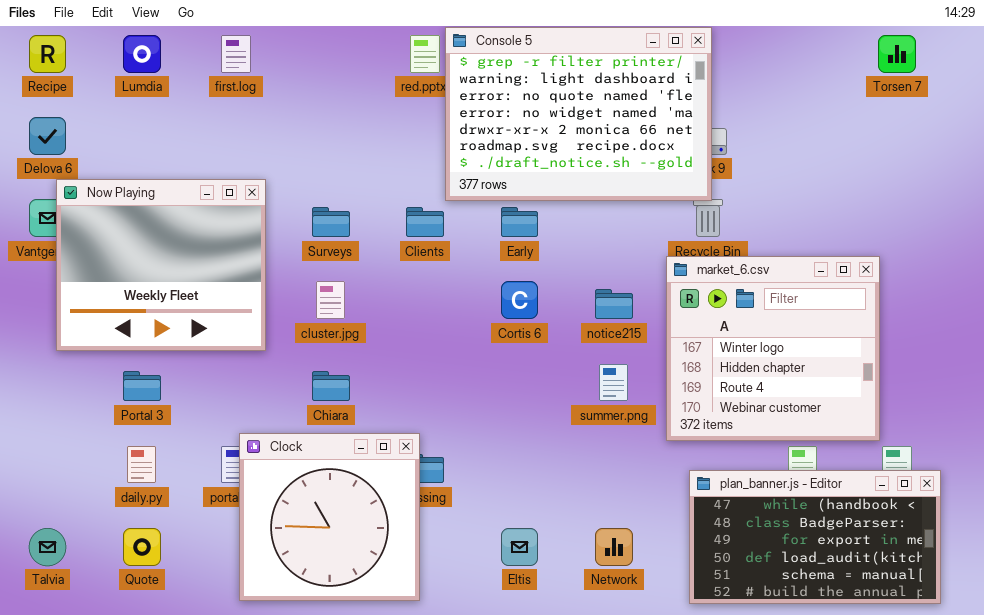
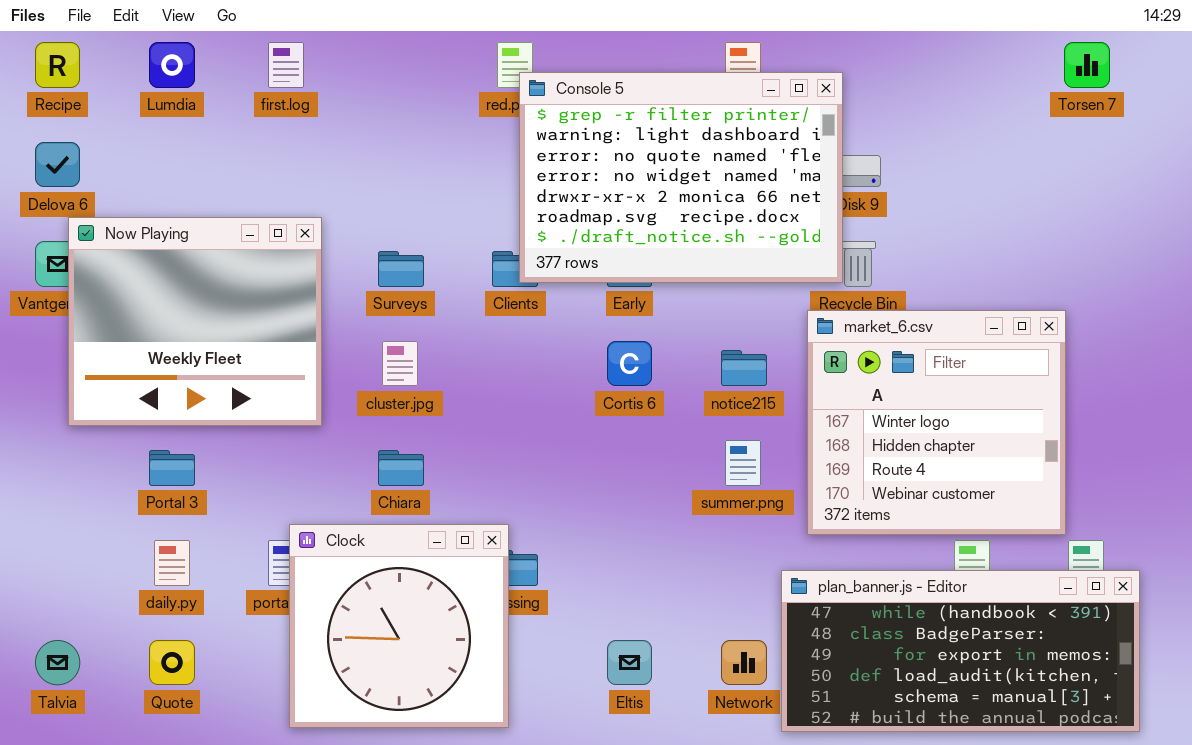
Console 5: [445,27,712,201] -> [519,72,843,283], moved
plan_banner.js - Editor: [689,470,941,604] -> [781,570,1140,732], resized

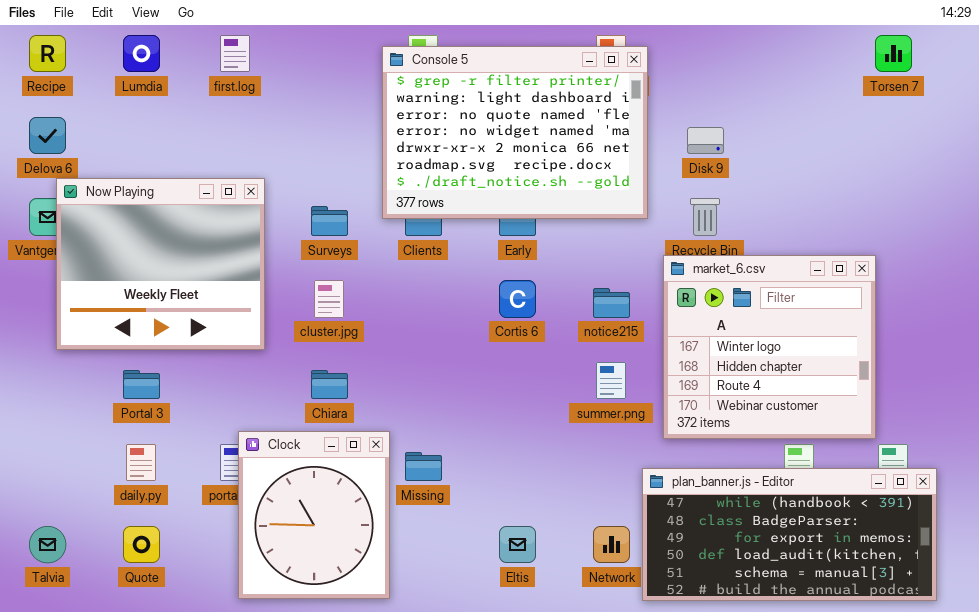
Console 5: [519,72,843,283] -> [382,46,648,219], moved
Clock: [289,524,509,728] -> [238,431,390,599], resized

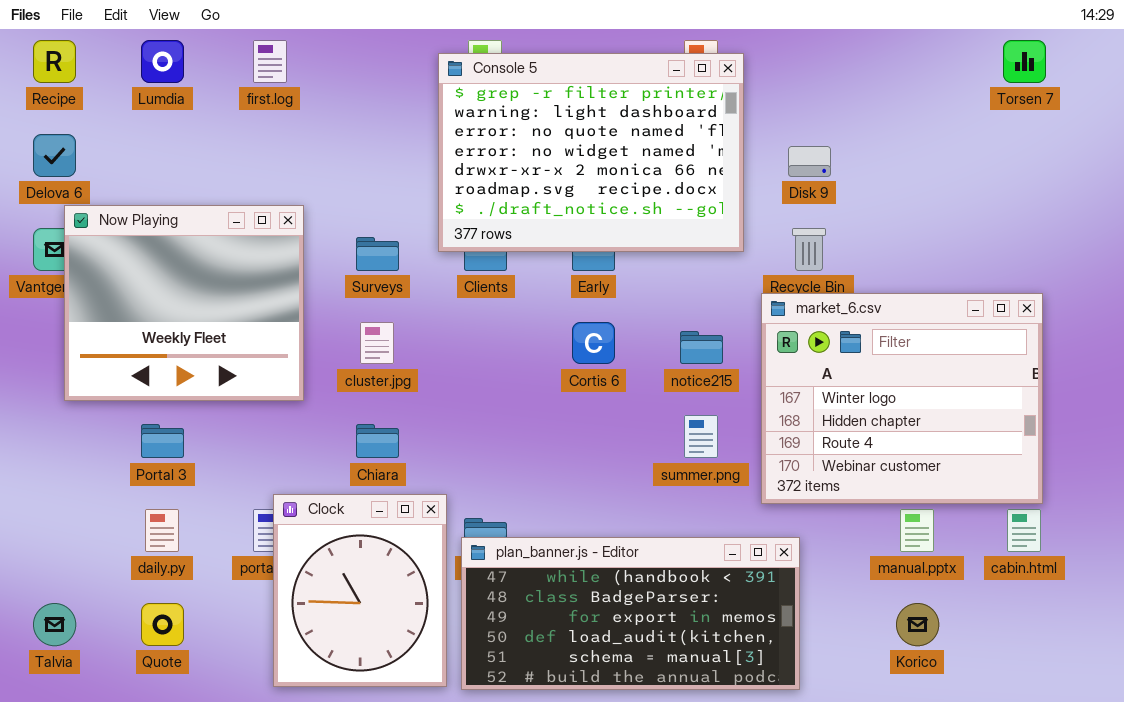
market_6.csv: [663,255,876,439] -> [761,293,1043,504], resized
plan_banner.js - Editor: [642,468,937,601] -> [461,537,800,690], moved

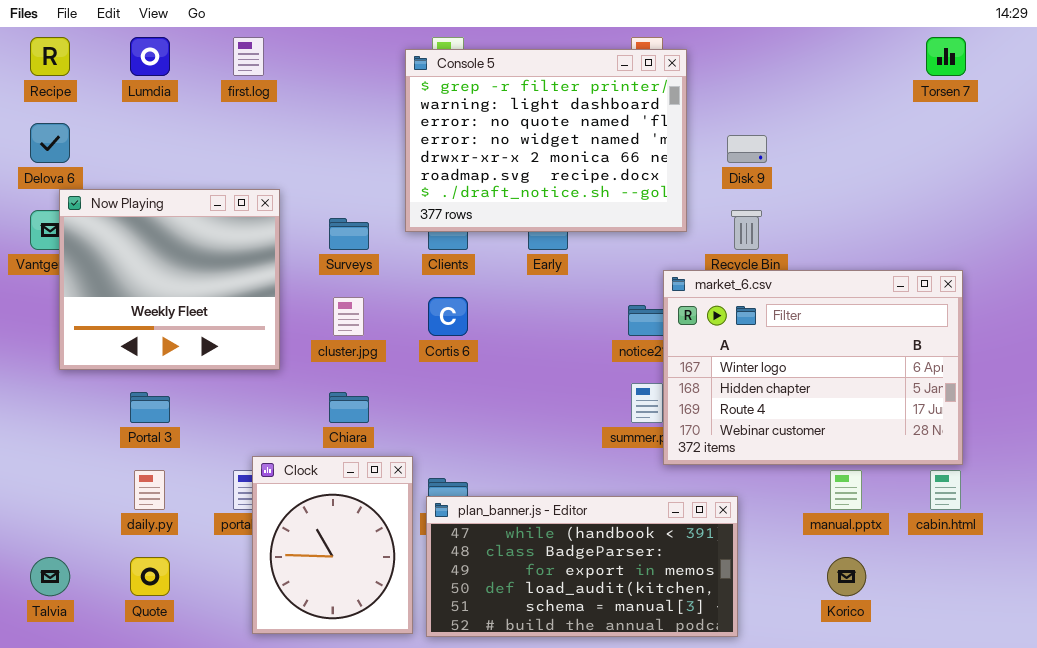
market_6.csv: [761,293,1043,504] -> [663,270,963,465], resized
Cortis 6: [572,322,615,364] -> [428,297,468,336], moved

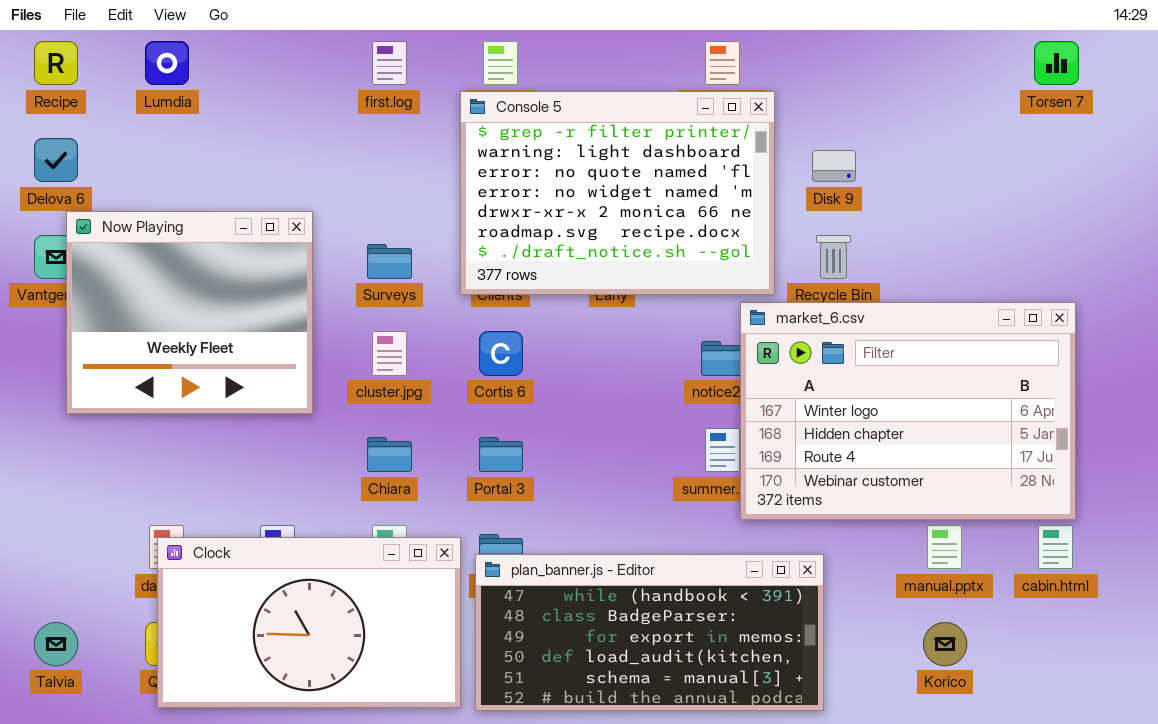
first.log: [233,37,264,76] -> [372,41,407,85], moved
Console 5: [405,49,687,232] -> [460,91,775,295], moved
Portal 3: [130,392,170,423] -> [479,437,523,472], moved
Clock: [252,456,413,634] -> [157,537,461,708], resized

